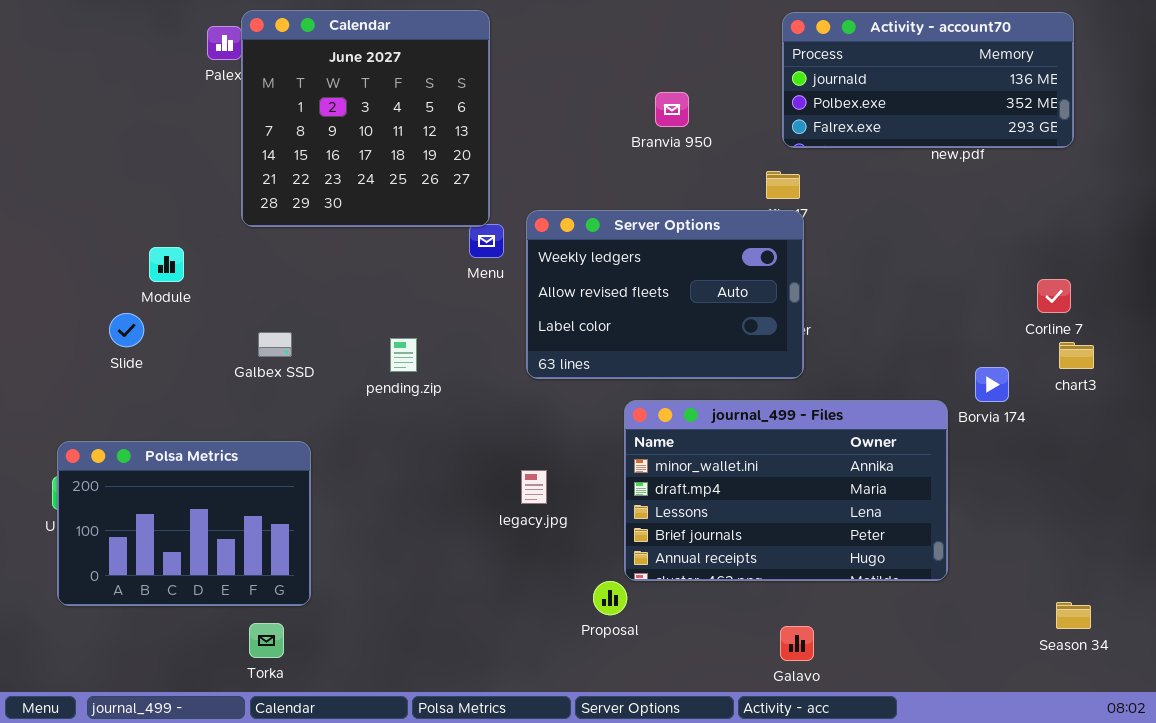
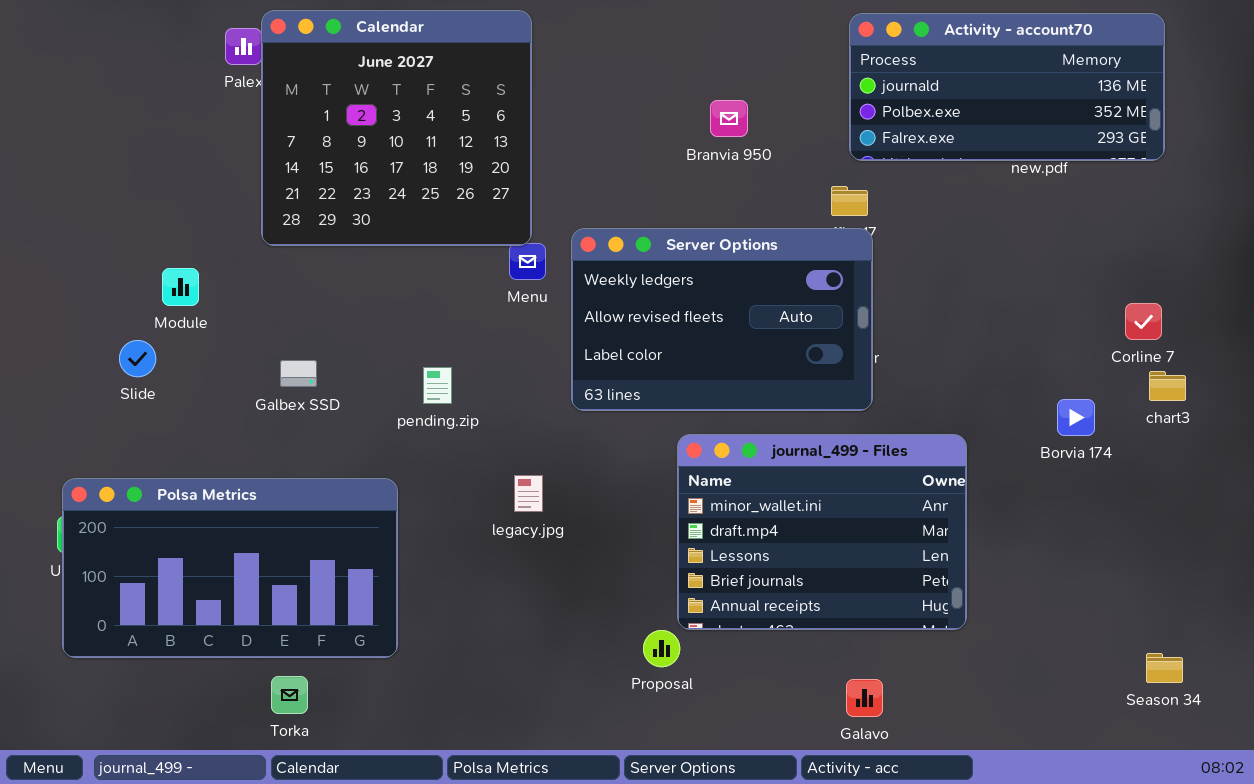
journal_499 - Files: [624,400,948,581] -> [677,434,967,630], resized
Polsa Metrics: [57,441,311,606] -> [62,478,398,658], resized
legacy.jpg: [521,470,547,504] -> [514,475,543,512], moved

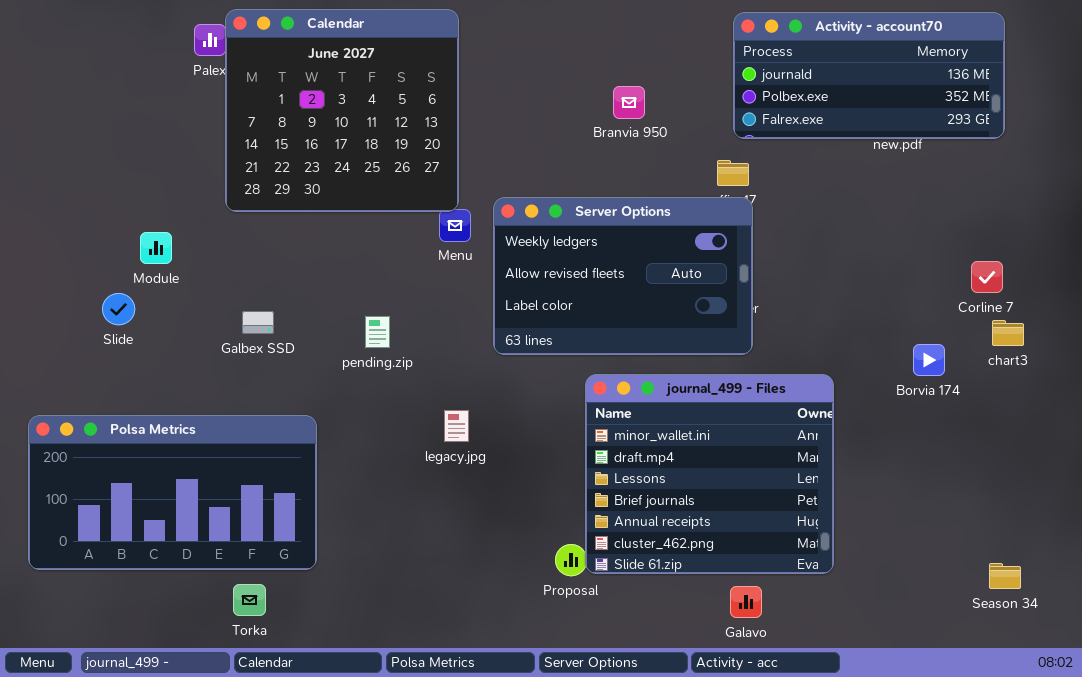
journal_499 - Files: [677,434,967,630] -> [585,374,834,574], resized
Polsa Metrics: [62,478,398,658] -> [28,415,317,570], moved

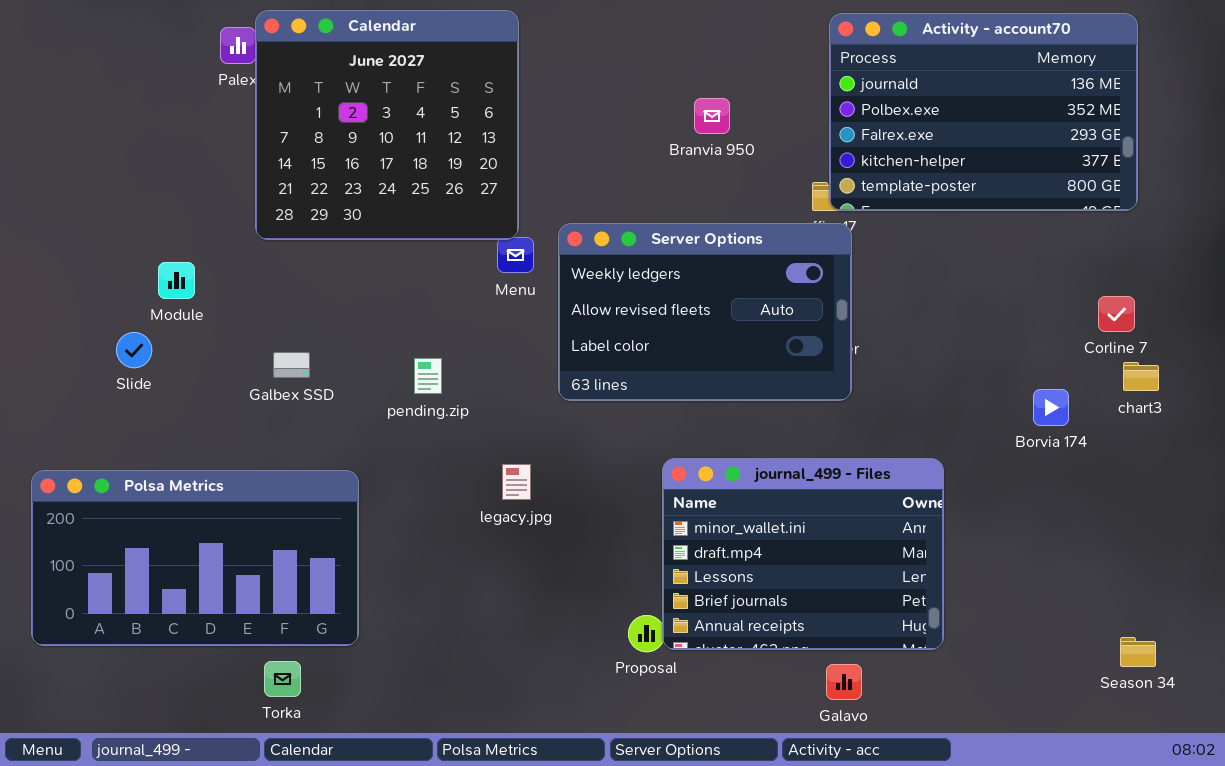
Activity - account70: [733,12,1005,139] -> [829,13,1138,211], resized
journal_499 - Files: [585,374,834,574] -> [662,458,944,650], resized

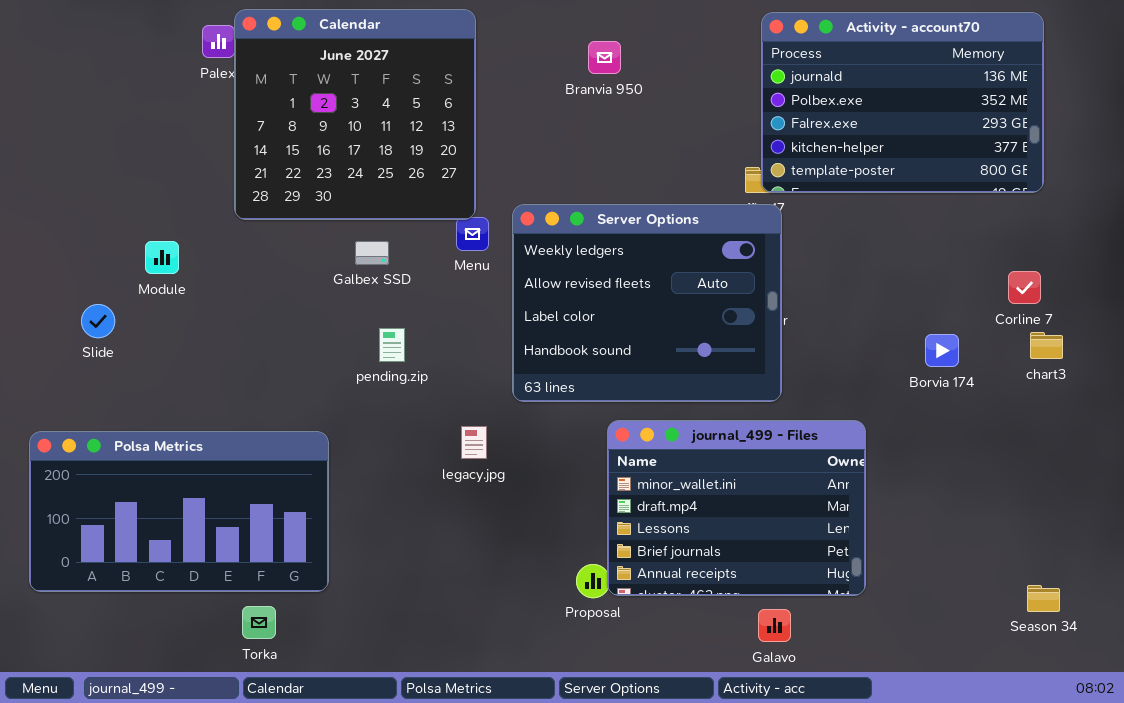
Branvia 950: [694,98,730,134] -> [588,41,621,74], moved
Server Options: [558,223,852,401] -> [512,204,782,402], resized
Slide: [116,332,152,368] -> [81,304,115,338], moved
Galbex SSD: [273,352,310,378] -> [355,241,389,265], moved
Borvia 174: [1033,389,1069,426] -> [925,334,959,367], moved

